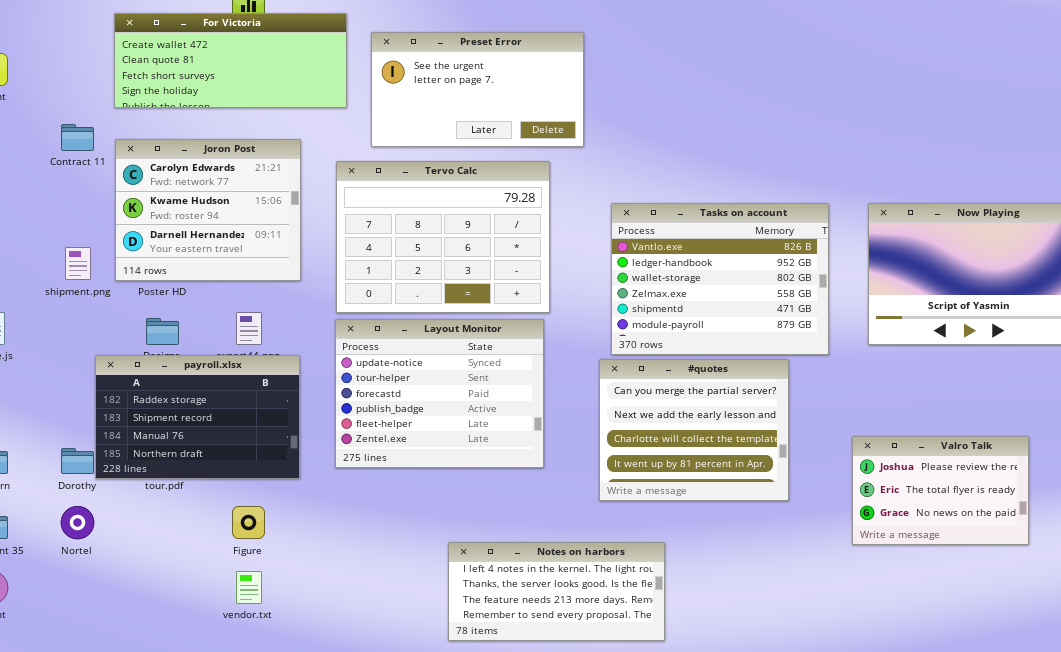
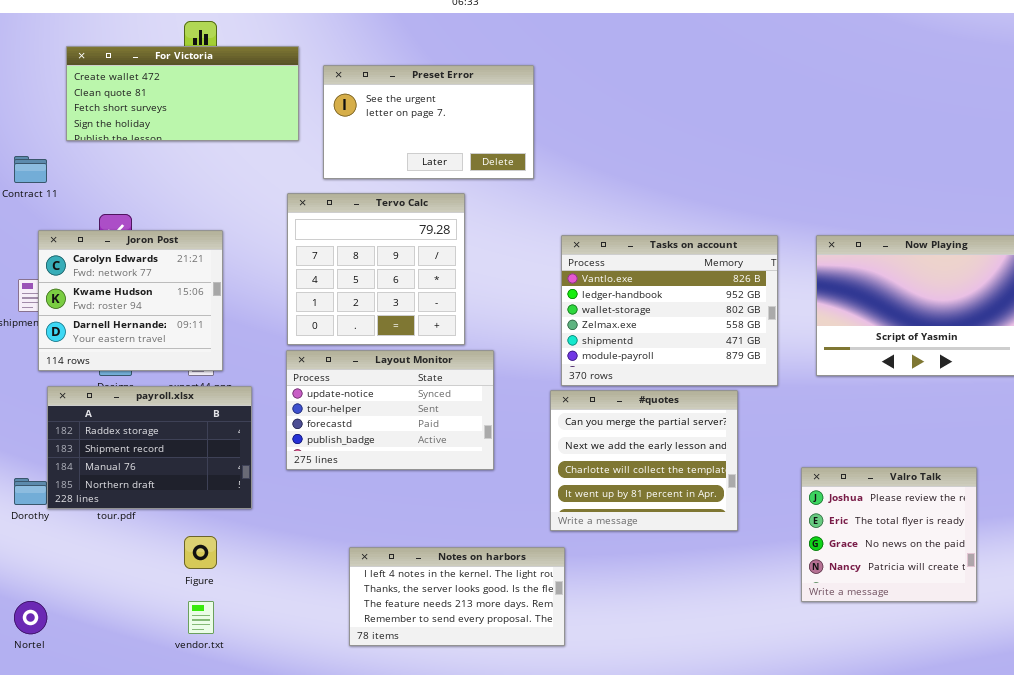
Joron Post: [115,139,301,281] -> [38,230,223,371], moved
Tervo Calc: [336,161,550,313] -> [287,193,465,345], resized
Layout Monitor: [335,319,544,468] -> [286,350,494,470], resized
Valro Talk: [852,436,1029,545] -> [801,467,977,602], resized
Nortel: [61,506,94,539] -> [14,601,47,634], moved
Notes on harbors: [448,542,665,641] -> [349,547,565,646], moved

